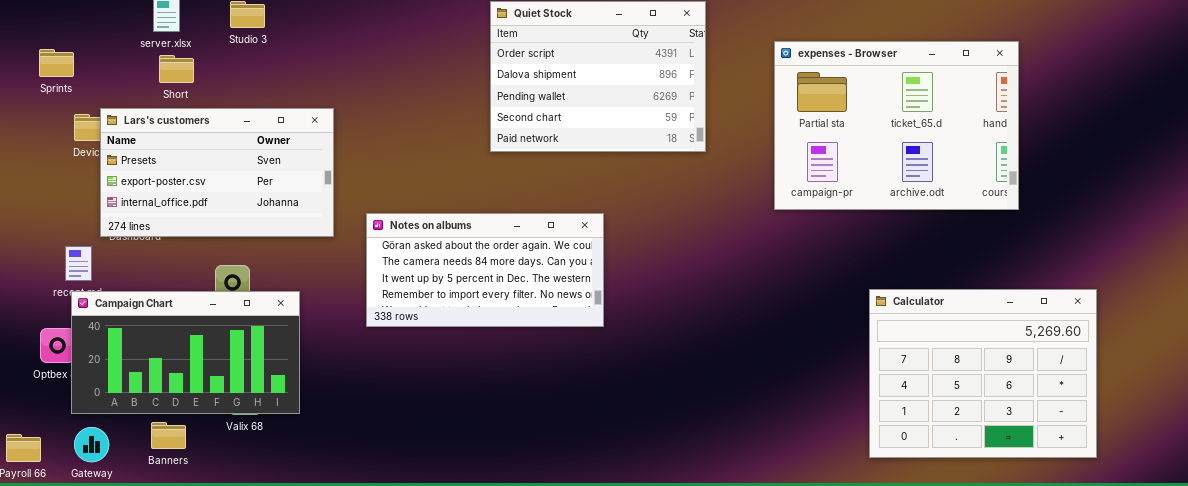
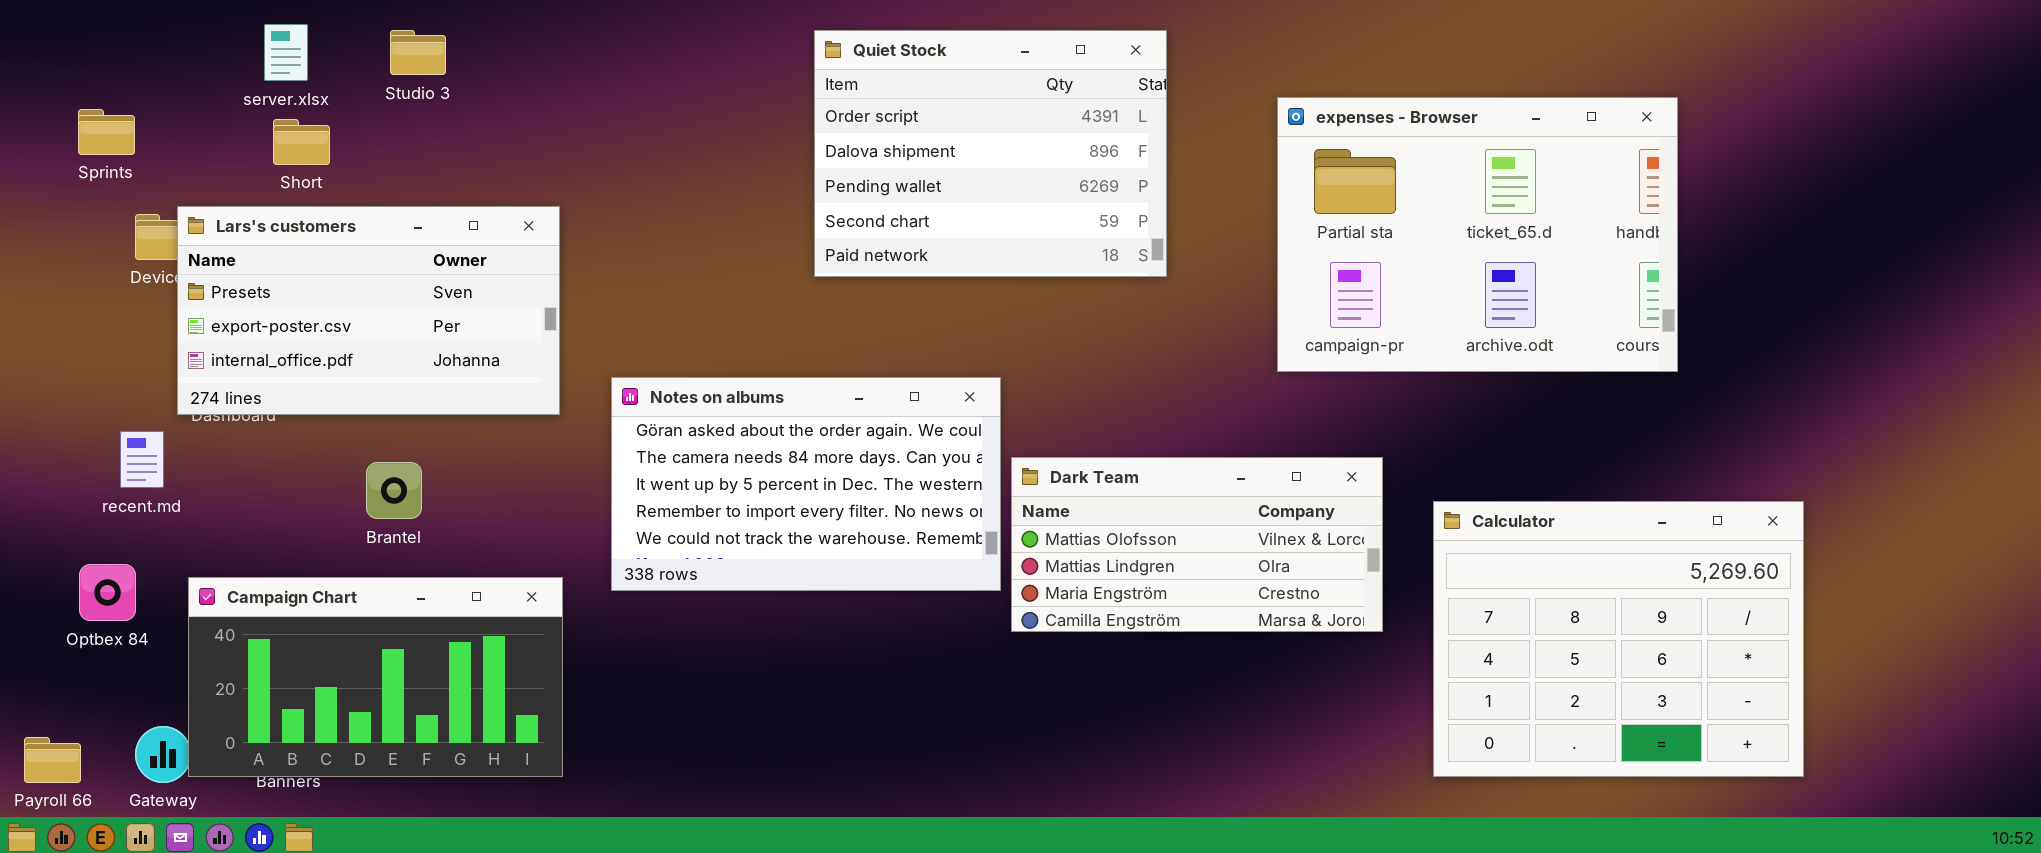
Notes on albums: [366,213,604,327] -> [611,377,1001,591], resized
Dark Team: none -> [1011,457,1383,632], opened
Campaign Chart: [71,291,300,414] -> [188,577,563,777], moved

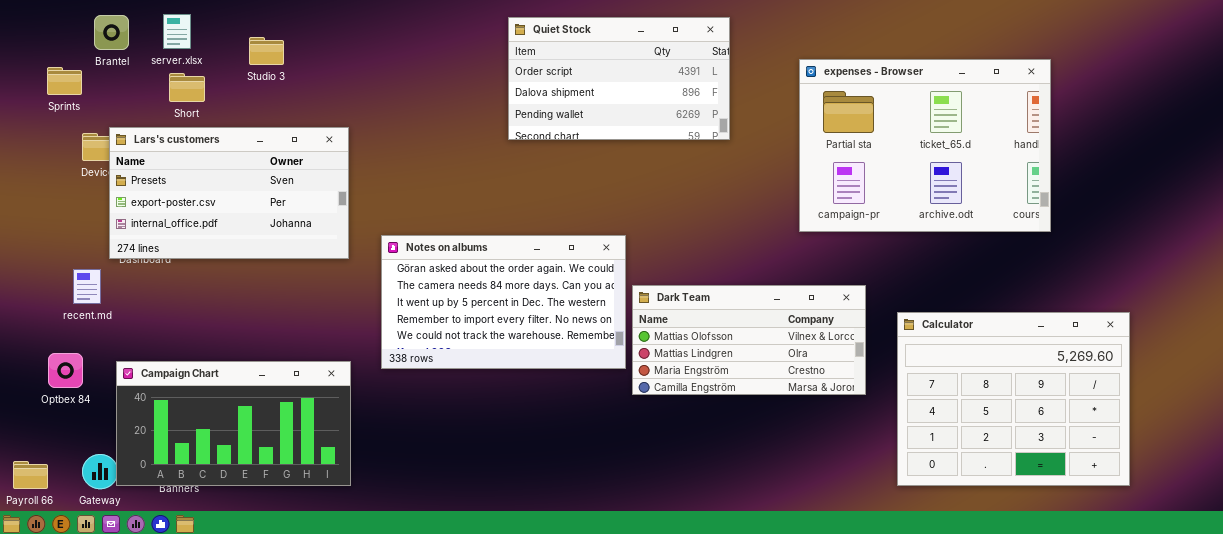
Studio 3: [390,30,446,75] -> [249,37,284,65], moved
Quiet Stock: [814,30,1167,277] -> [508,17,730,140], resized
Brantel: [366,462,422,519] -> [94,15,129,50], moved

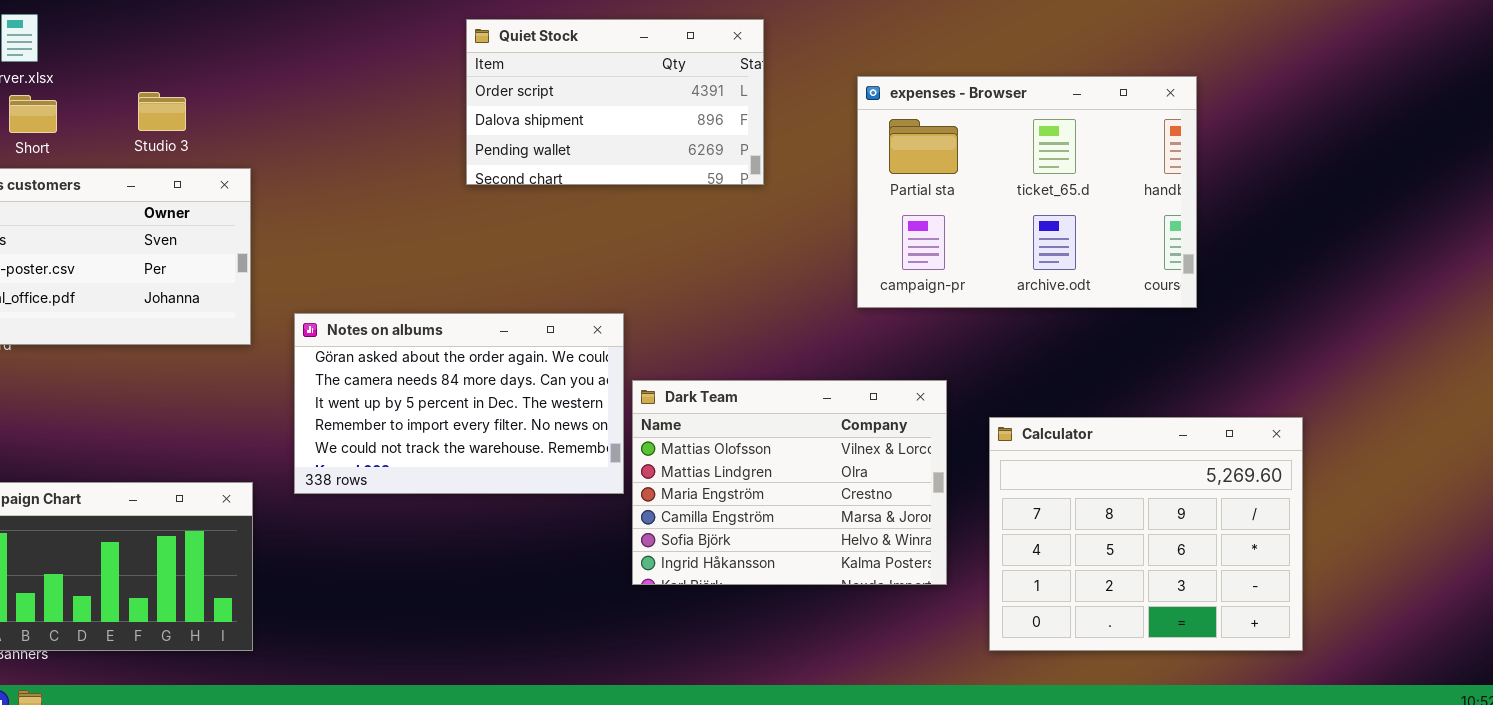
Studio 3: [249,37,284,65] -> [138,92,186,131], moved
Dark Team: [632,285,866,395] -> [632,380,947,585], resized

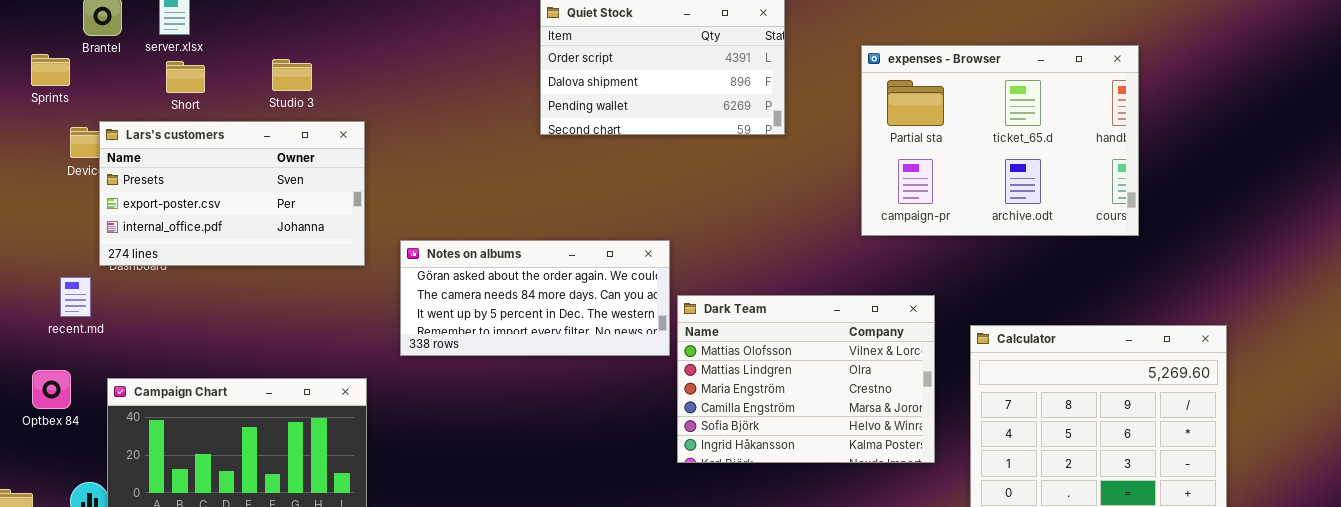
Notes on albums: [294,313,624,494] -> [400,240,670,356], resized

